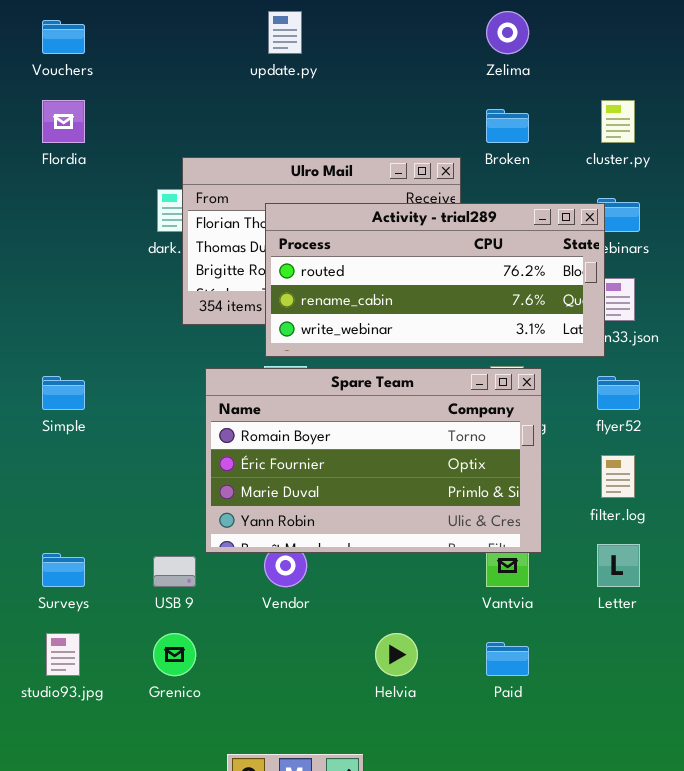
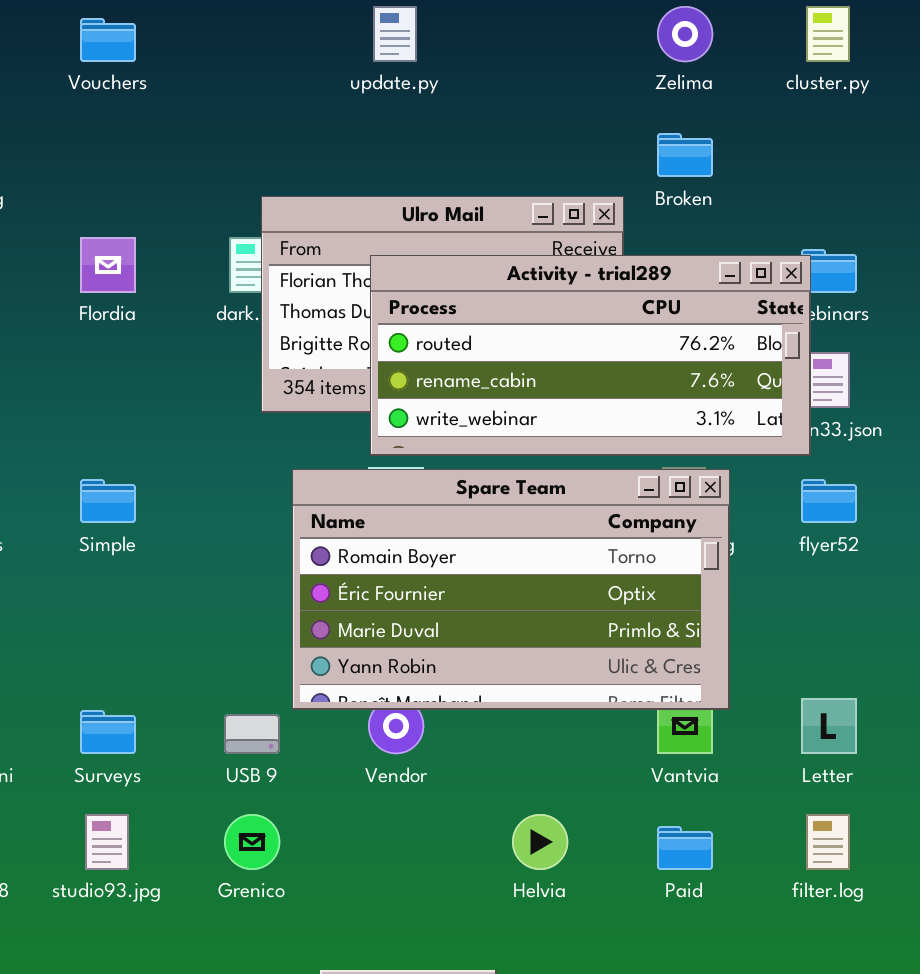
Flordia: [42,100,85,143] -> [80,237,136,293], moved
cluster.py: [601,100,635,143] -> [806,6,850,62], moved
filter.log: [601,455,635,498] -> [806,814,850,870], moved

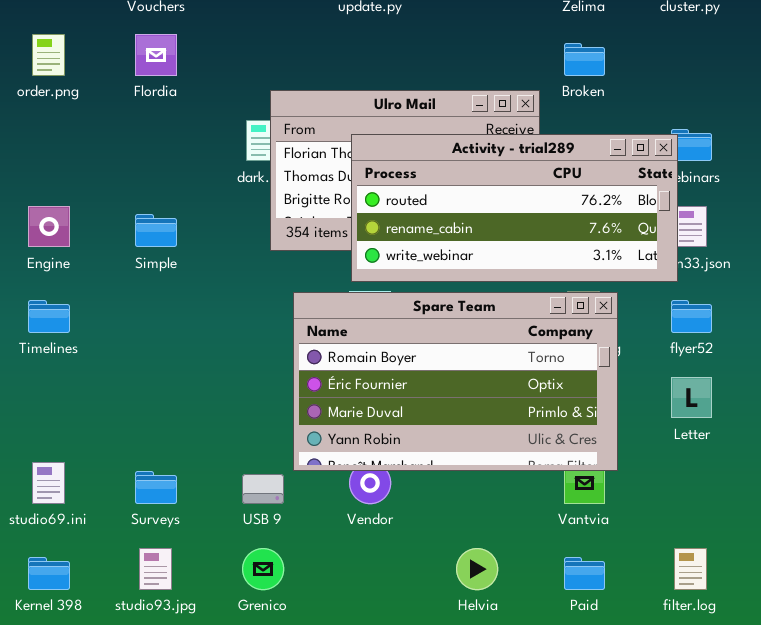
Flordia: [80,237,136,293] -> [135,34,177,76], moved
Simple: [80,479,136,523] -> [135,214,177,247], moved
Letter: [801,698,857,754] -> [671,377,712,418], moved

